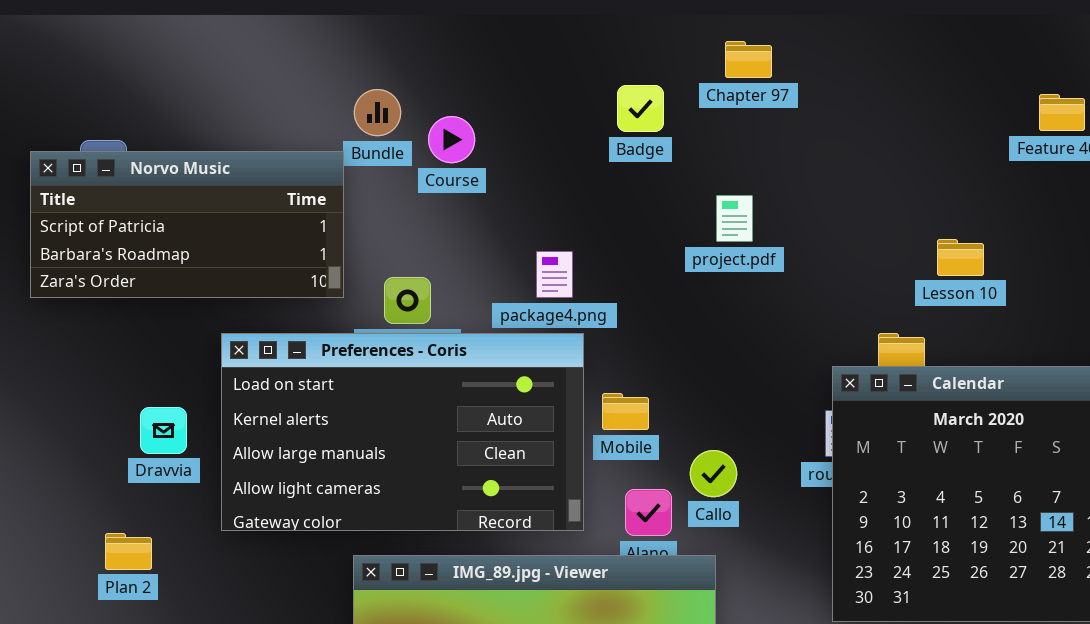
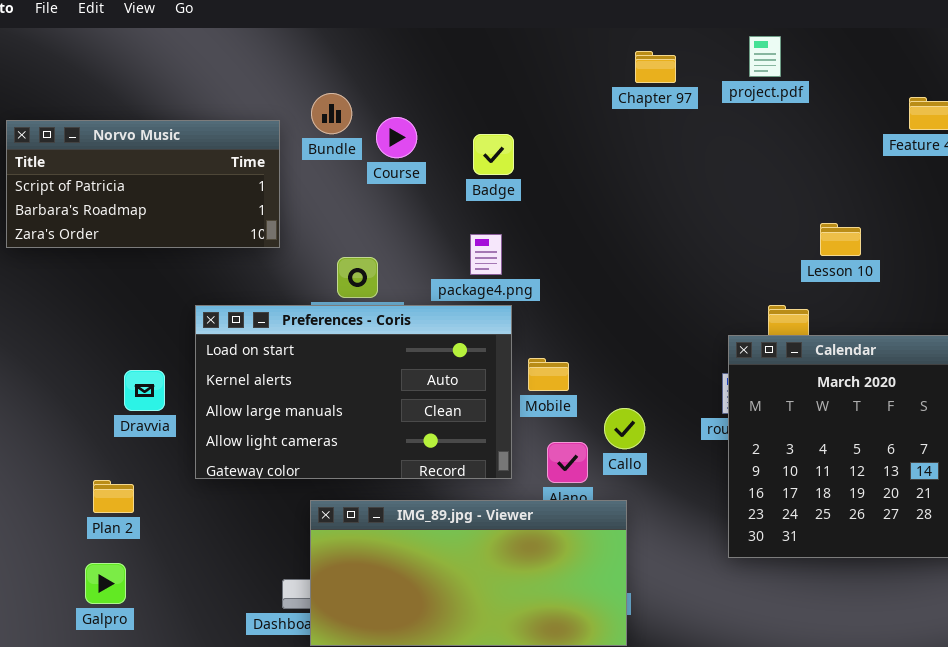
Badge: [617,85,664,132] -> [473,134,514,175], moved
Norvo Music: [30,151,344,298] -> [6,120,280,248], moved
project.pdf: [716,195,753,242] -> [749,36,781,77], moved

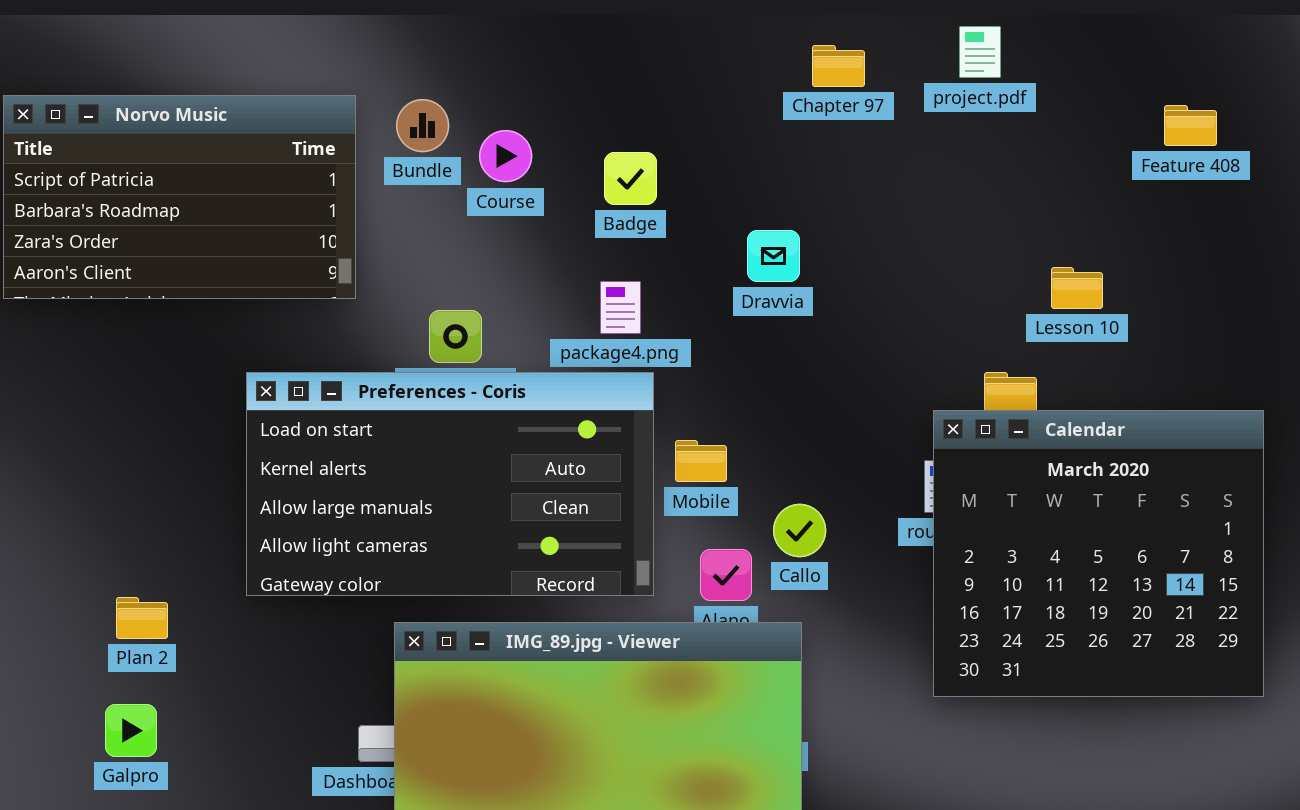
Norvo Music: [6,120,280,248] -> [3,95,356,299], resized
Dravvia: [124,370,165,411] -> [747,230,800,282], moved

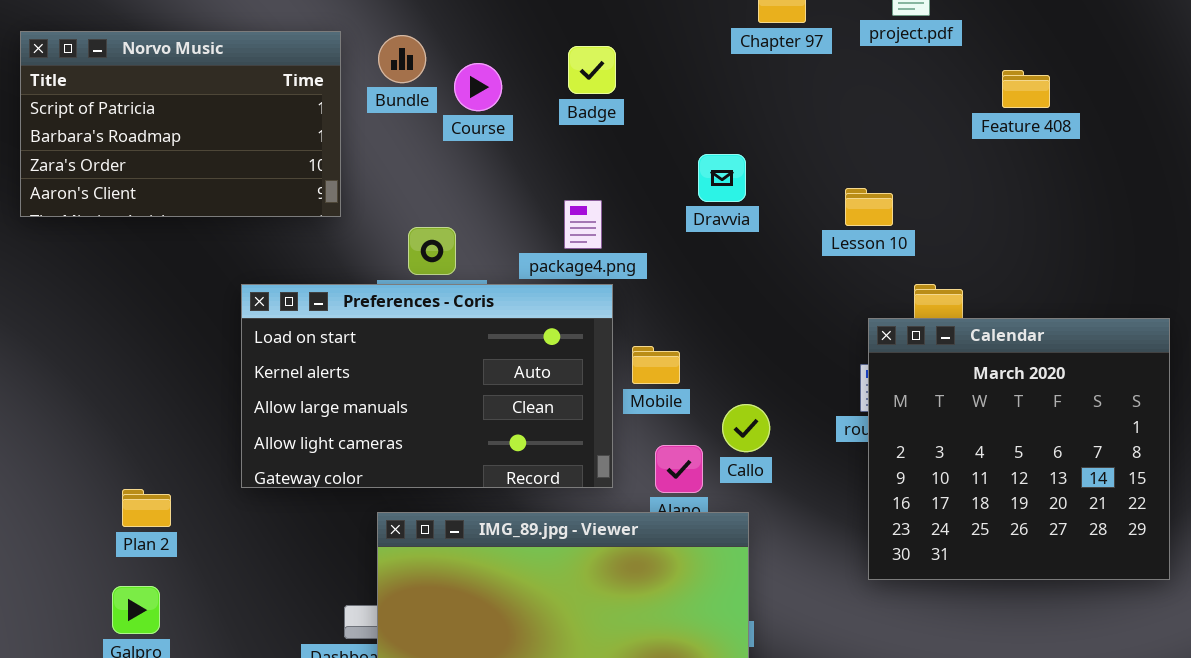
Feature 408: [1164,105,1217,146] -> [1002,70,1050,108], moved
Badge: [604,152,657,205] -> [568,46,616,94], moved
Lesson 10: [1051,267,1103,309] -> [845,188,893,226], moved

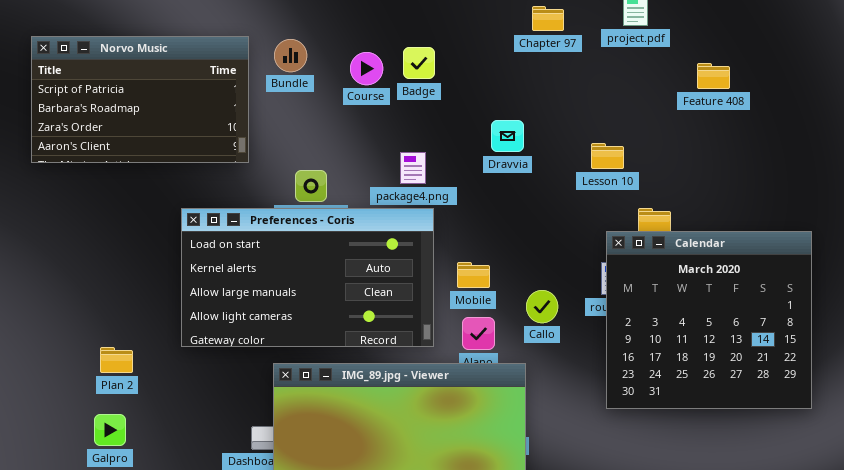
Course: [454,63,502,111] -> [350,52,383,85], moved
Mobile: [632,346,680,384] -> [457,262,490,288], moved
Callo: [722,404,770,452] -> [526,290,558,323], moved

